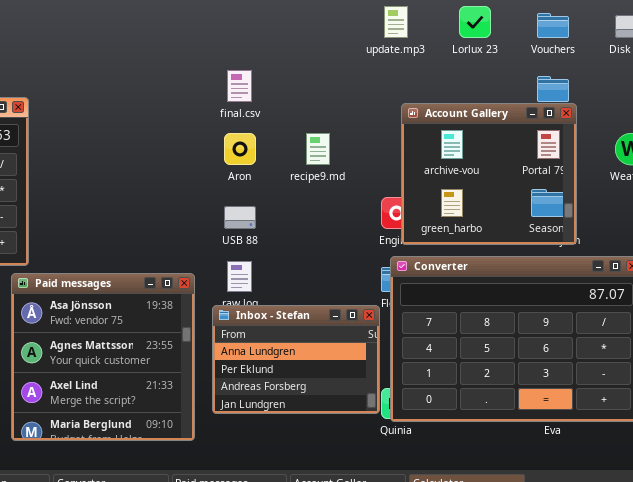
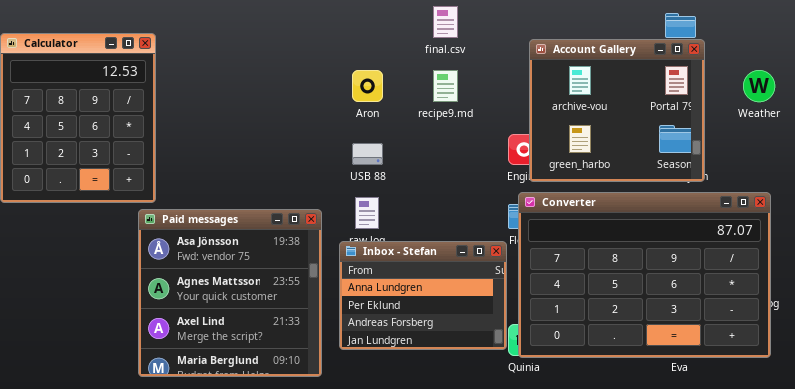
final.csv: [227,70,252,102] -> [433,6,458,38], moved

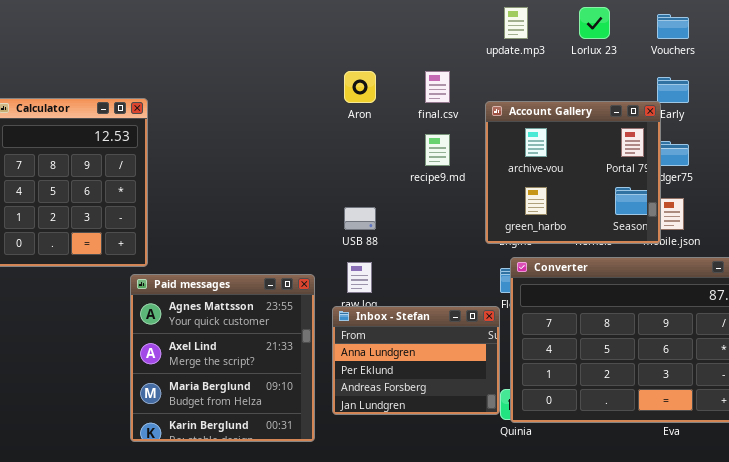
Account Gallery: [529,39,705,182] -> [485,101,661,244], moved
Aron: [352,70,383,102] -> [344,71,376,103], moved
Paid messages: [138,209,322,377] -> [130,274,315,442], scrolled down 1 row

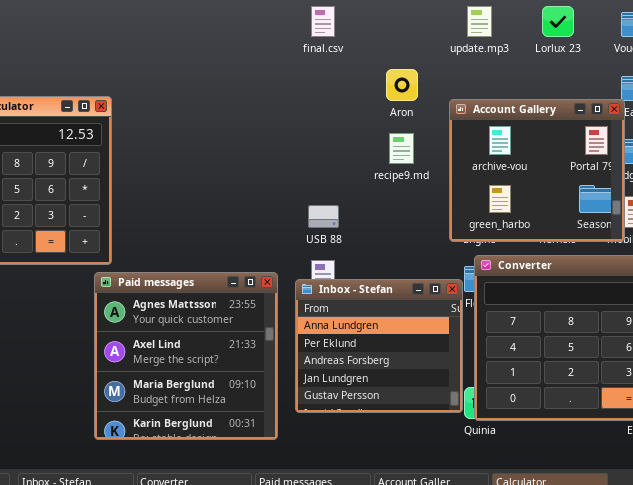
Aron: [344,71,376,103] -> [386,69,418,101], moved
final.csv: [425,71,450,103] -> [311,6,335,37], moved
Inbox - Stefan: [332,306,500,415] -> [295,279,463,413], resized

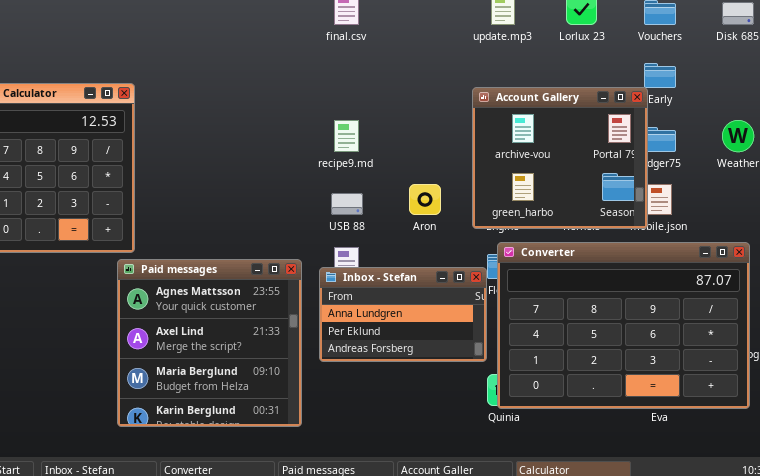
Aron: [386,69,418,101] -> [409,184,441,215], moved
recipe9.md: [389,133,414,164] -> [334,120,359,152], moved
Inbox - Stefan: [295,279,463,413] -> [319,267,487,362], resized

